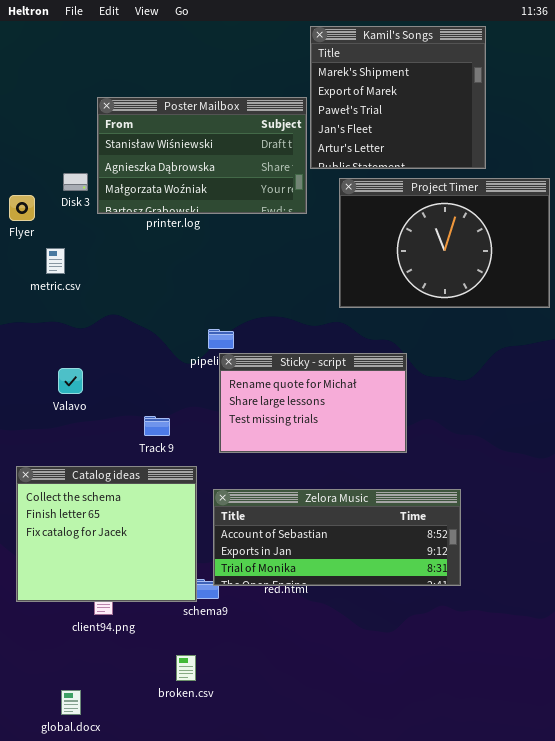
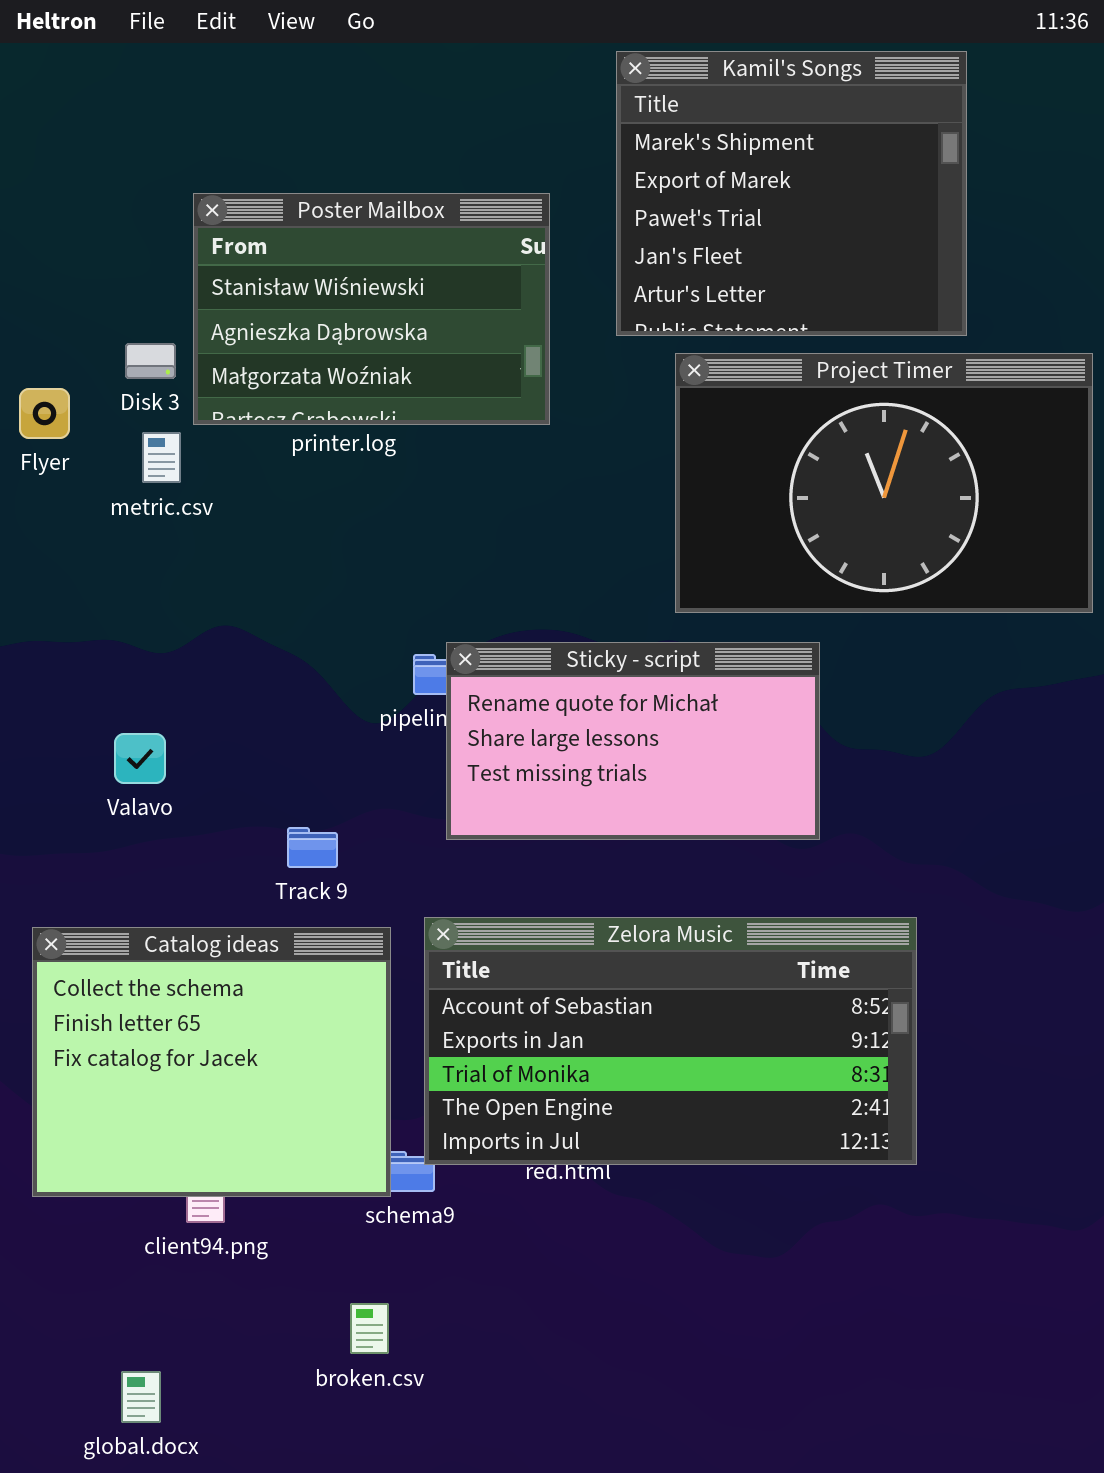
Poster Mailbox: [97,97,307,214] -> [193,193,550,425], resized
metric.csv: [46,248,65,274] -> [142,432,181,483], moved
Sticky - script: [219,353,407,453] -> [446,642,820,840], moved
Zelora Music: [213,489,461,586] -> [424,917,917,1165], resized

